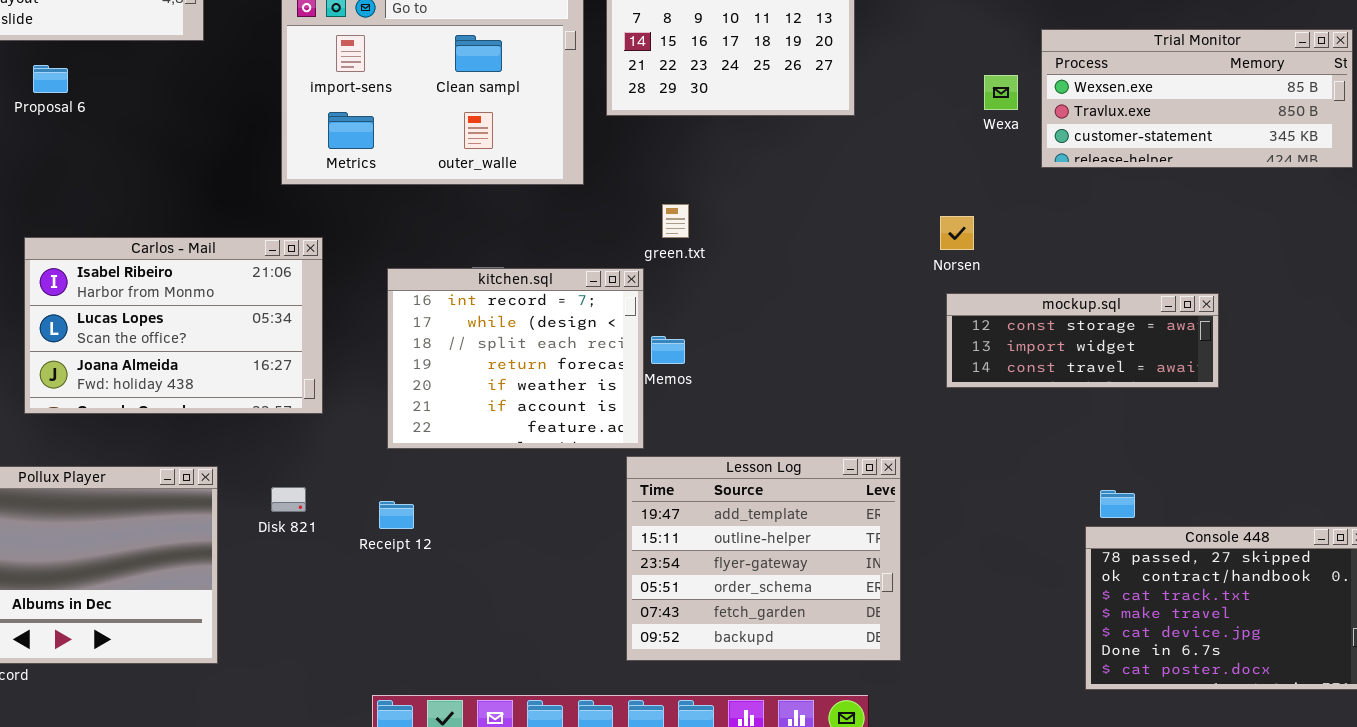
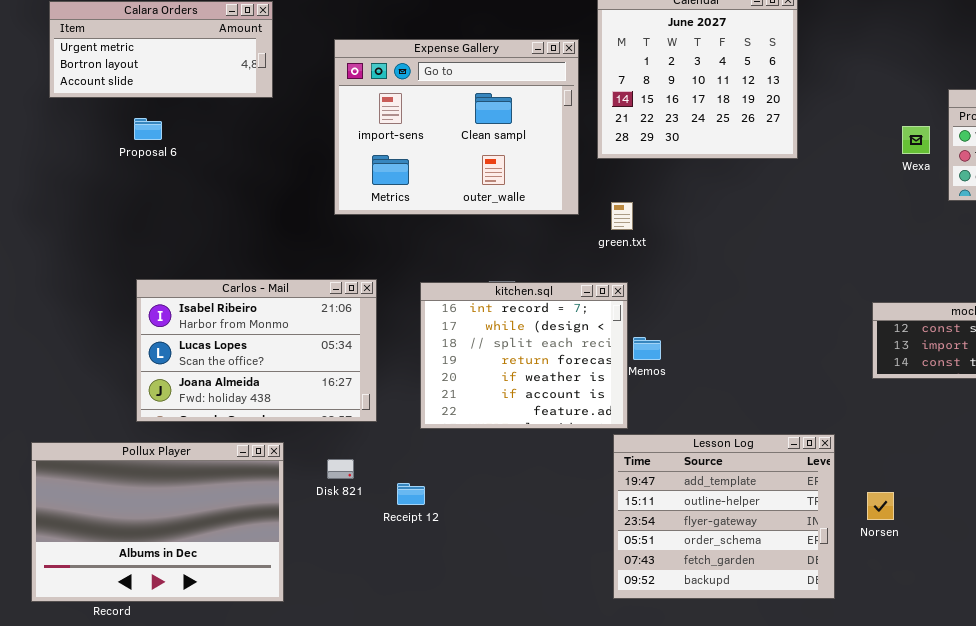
green.txt: [662,204,689,238] -> [611,202,633,230], moved
Norsen: [940,216,974,250] -> [867,492,894,520], moved
Carlos - Mail: [24,237,323,414] -> [136,279,377,422], moved
Receipt 12: [379,501,414,529] -> [397,483,425,505], moved

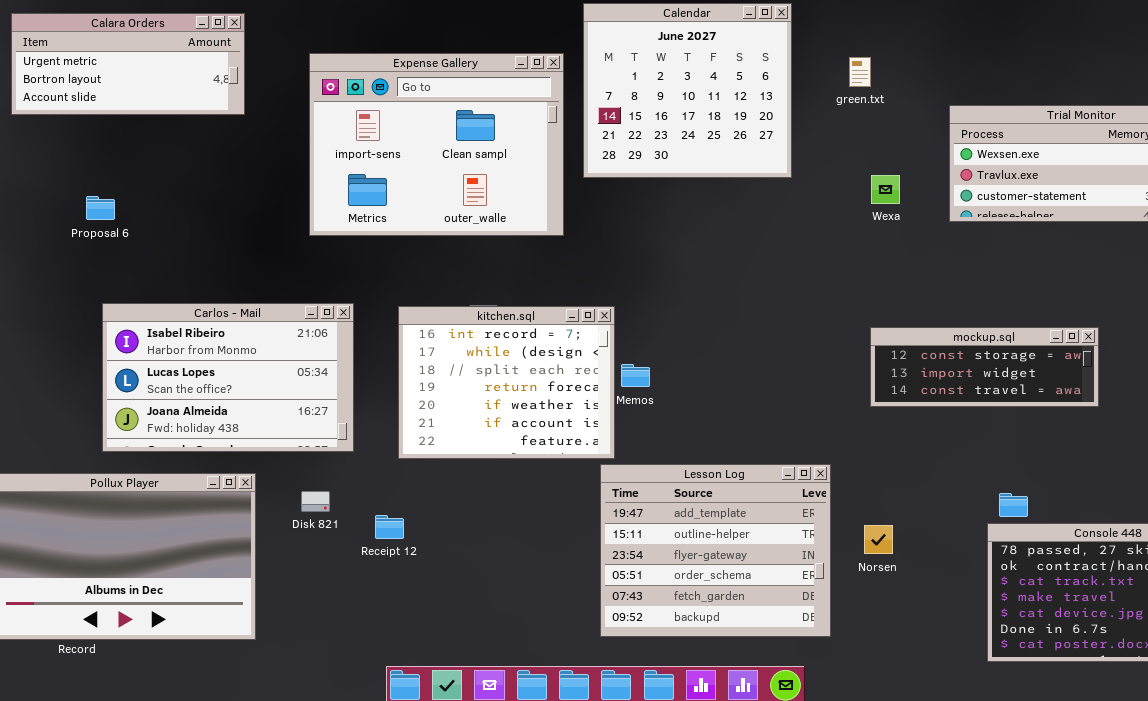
Proposal 6: [134,118,162,140] -> [86,196,115,220], moved
Wexa: [902,126,930,154] -> [871,175,900,204], moved
green.txt: [611,202,633,230] -> [849,57,871,87], moved

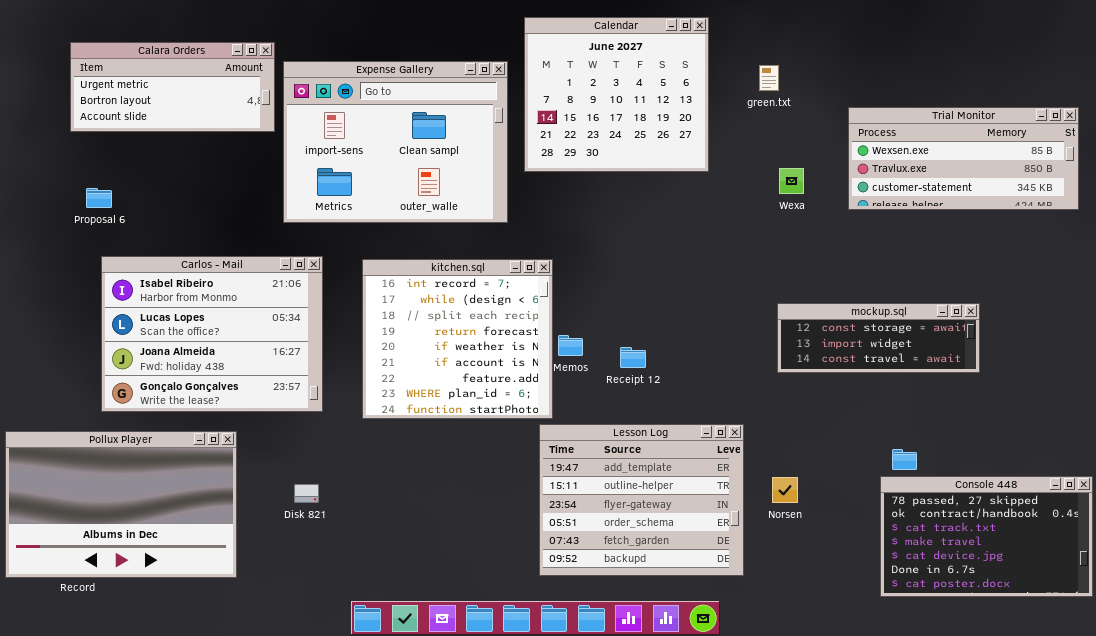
Calara Orders: [11,13,245,115] -> [70,42,275,132], moved
Carlos - Mail: [102,303,354,452] -> [101,256,323,412], resized
kitchen.sql: [398,306,615,459] -> [362,259,553,419], resized
Disk 821: [301,491,330,512] -> [294,484,319,503], moved
Receipt 12: [375,515,404,539] -> [620,347,646,368], moved

